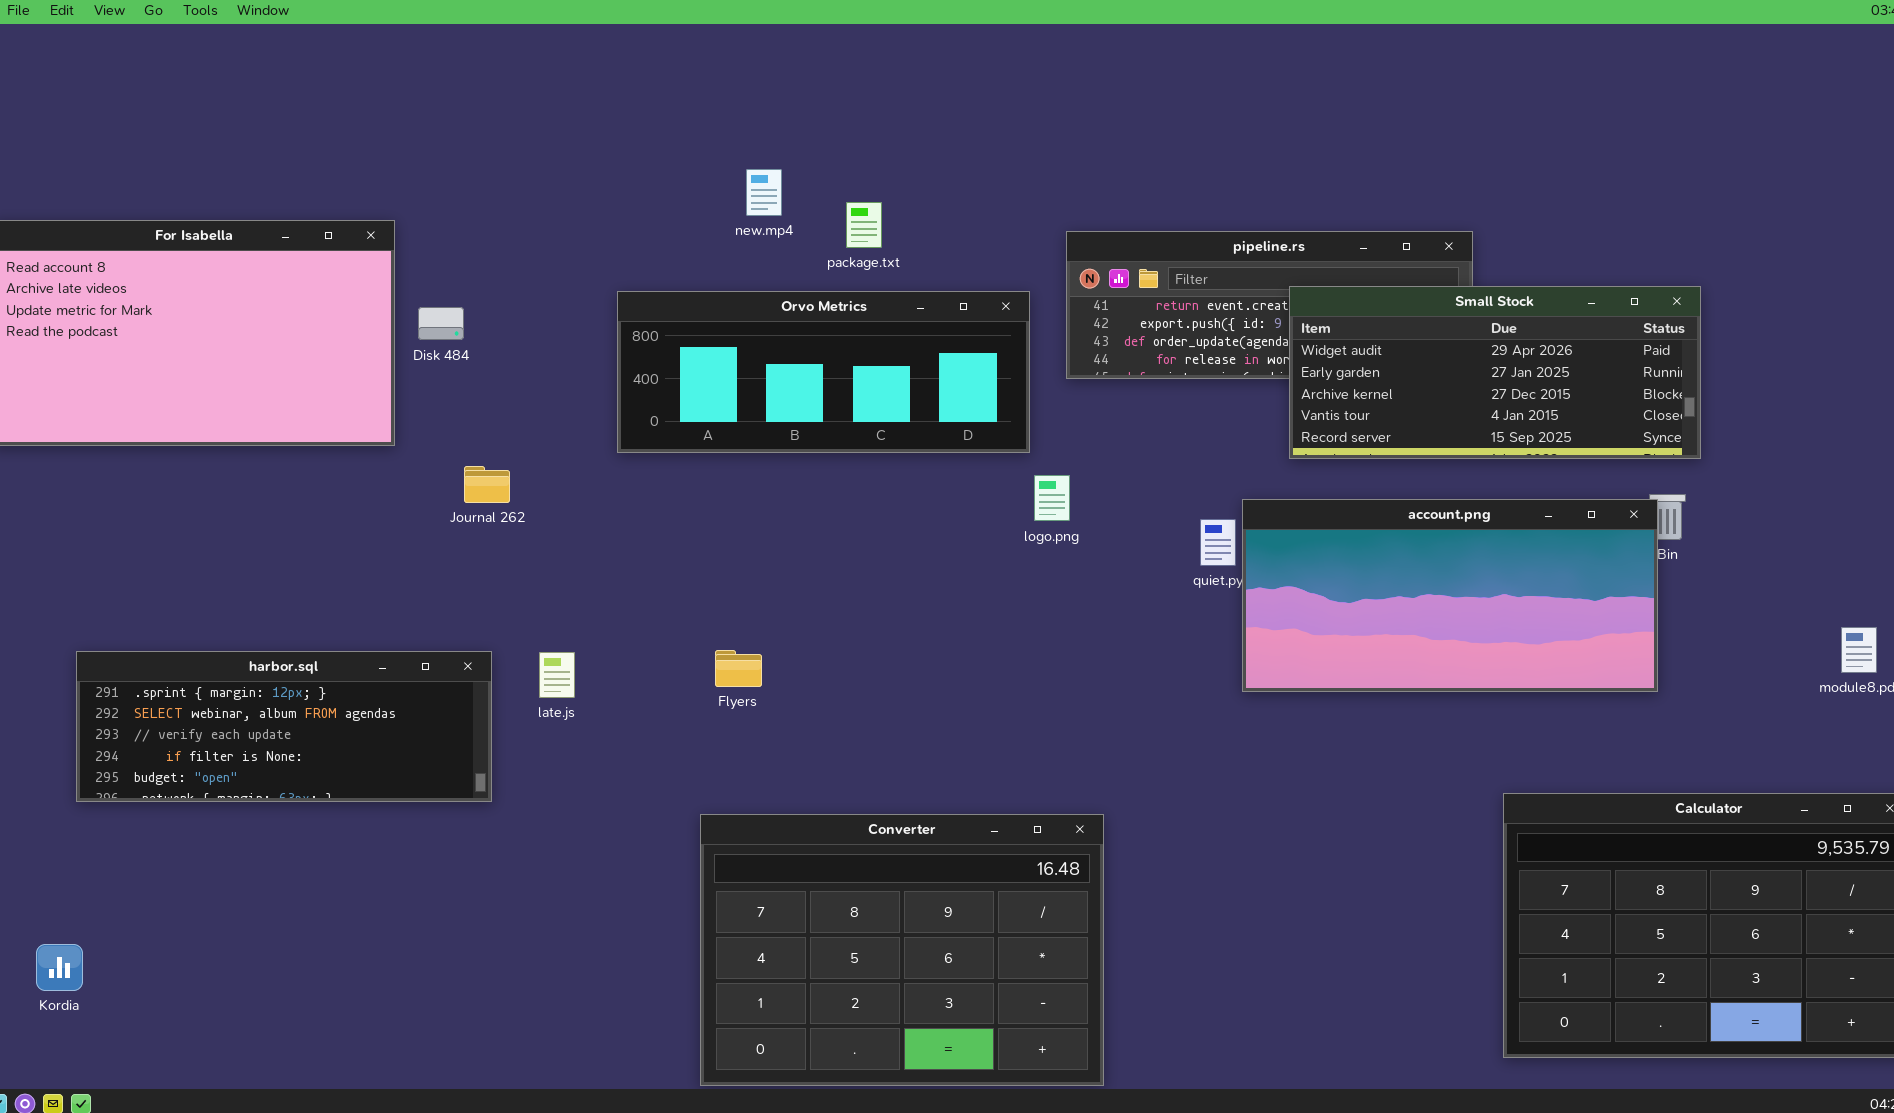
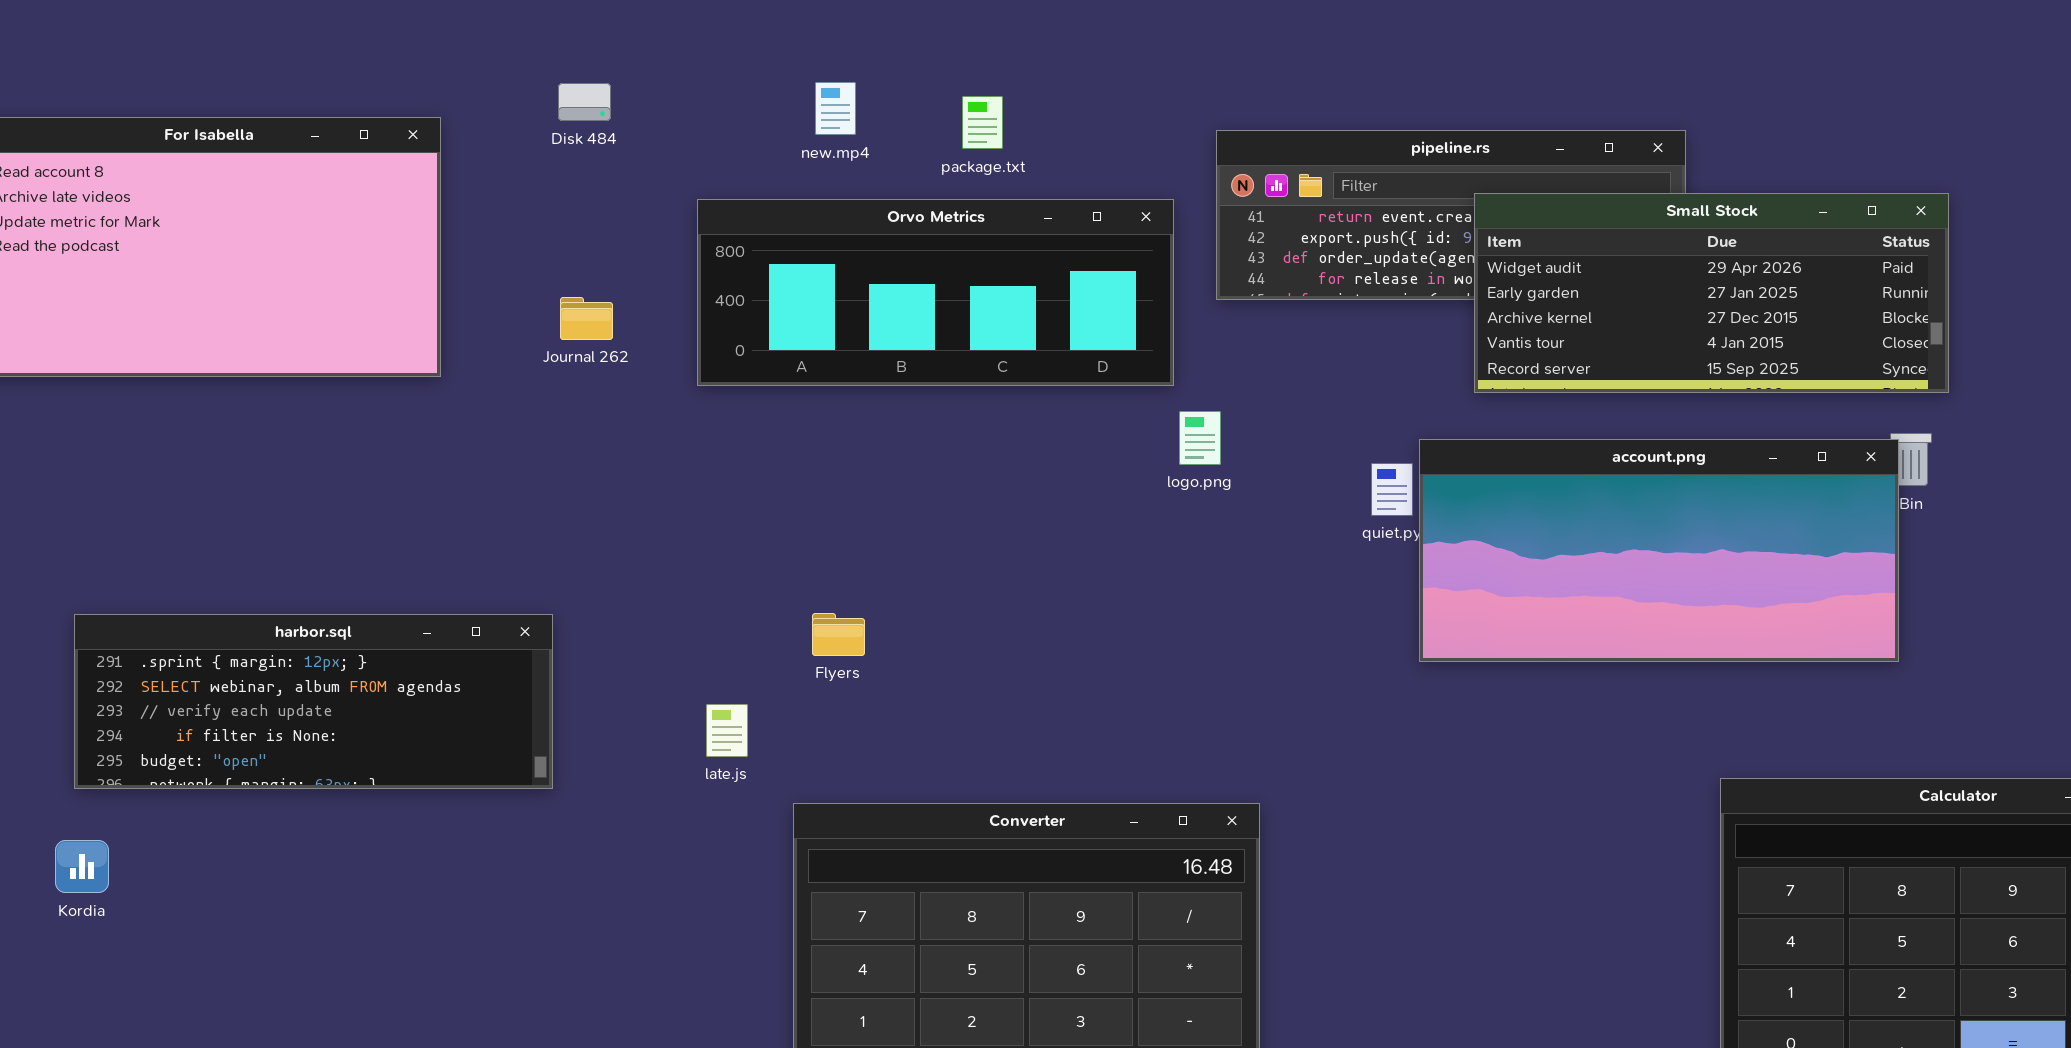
new.mp4: [746,169,782,216] -> [815,82,856,135], moved
Disk 484: [418,307,464,340] -> [558,83,611,121], moved
Journal 262: [464,466,510,503] -> [560,297,613,340], moved
late.js: [539,652,575,698] -> [706,704,748,757], moved
Kordia: [36,944,83,991] -> [55,840,109,893], moved

